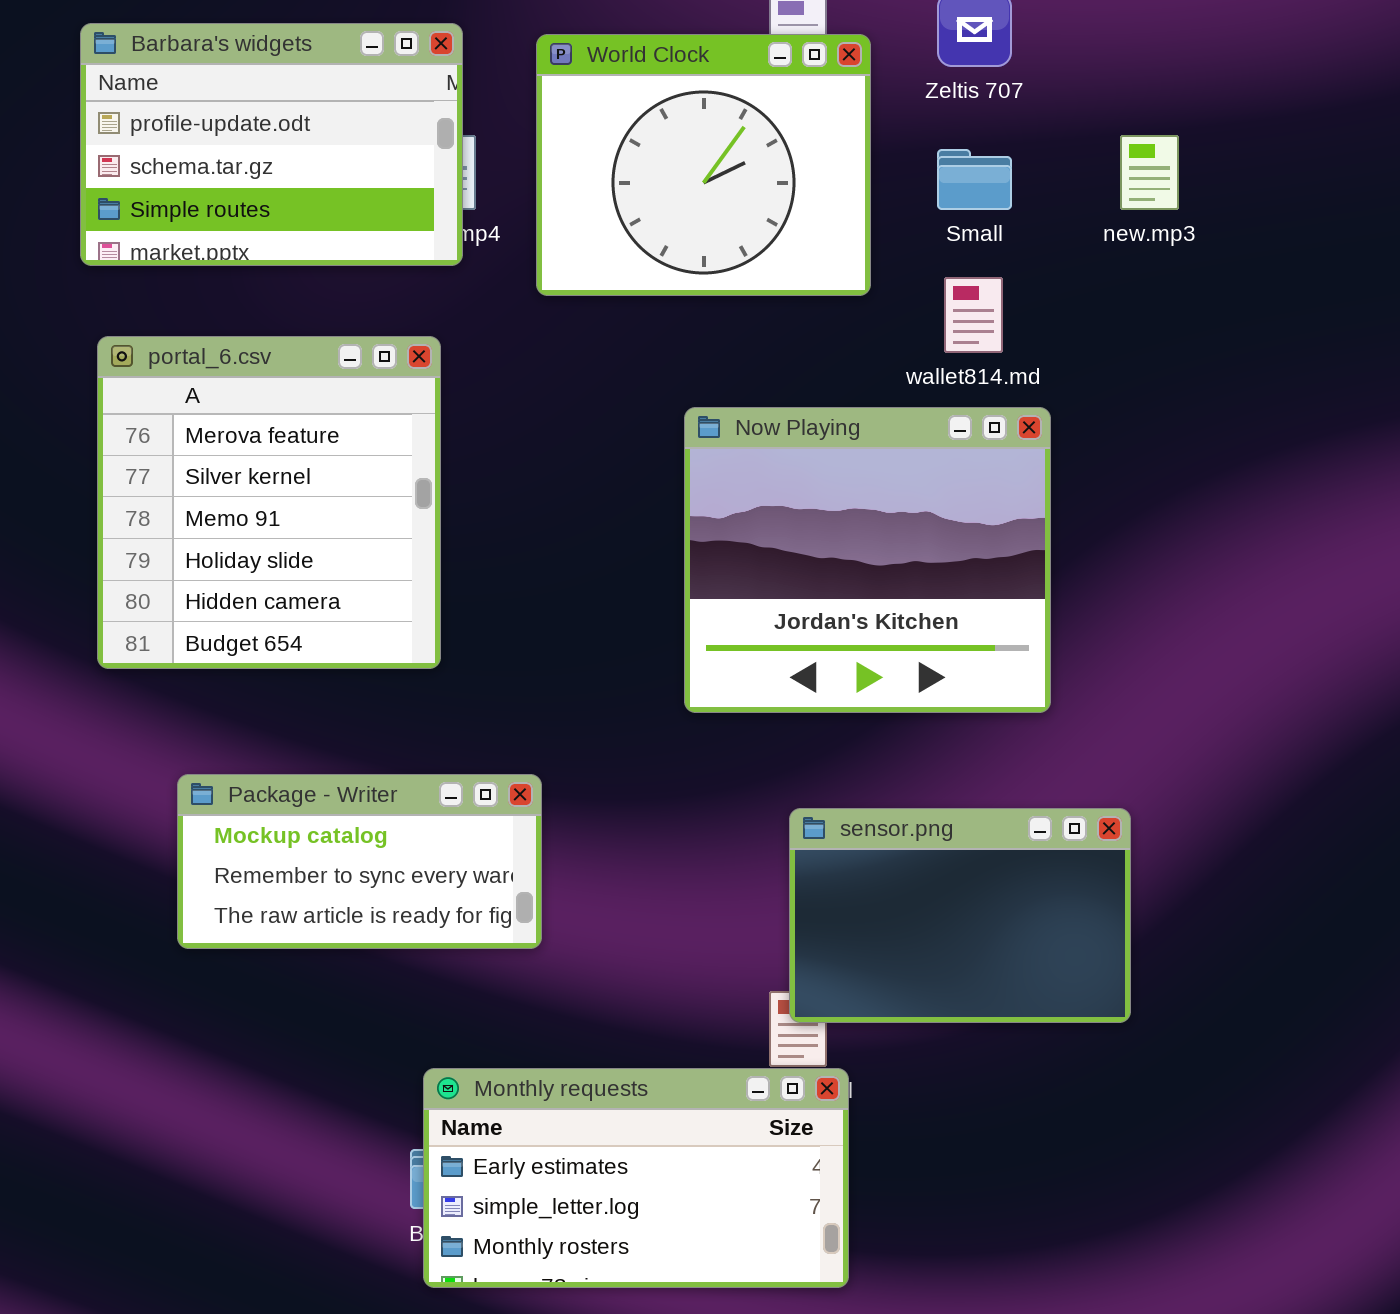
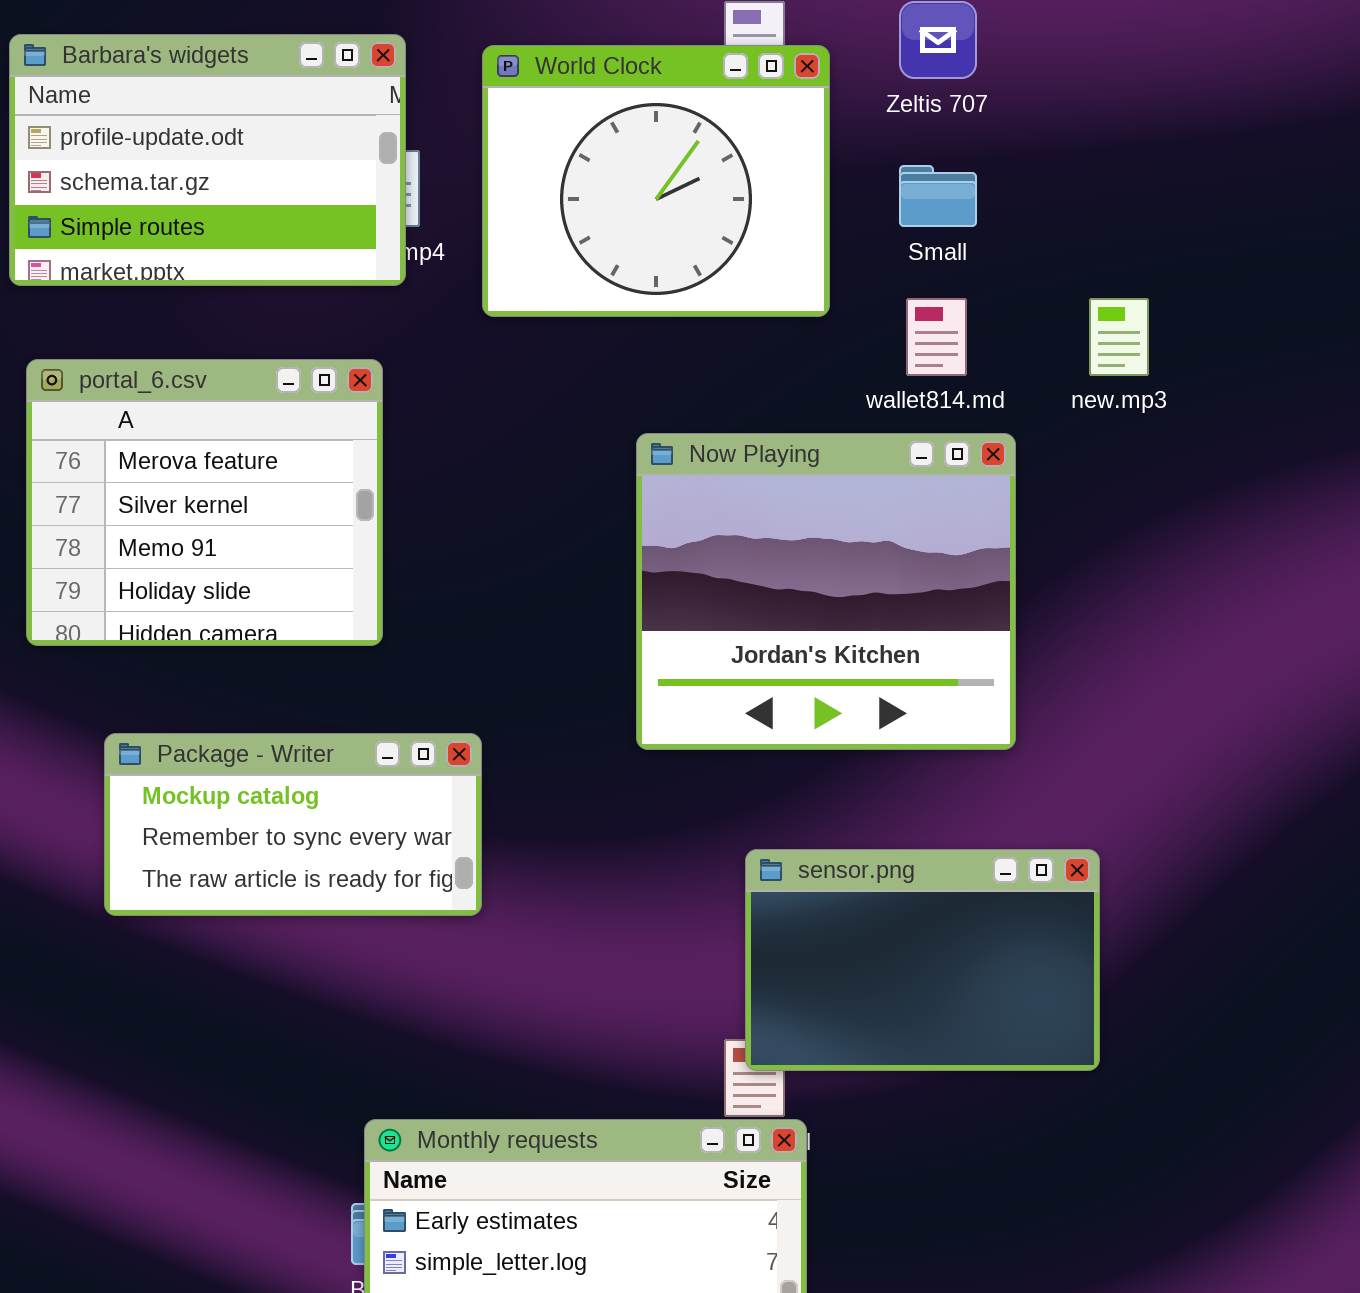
new.mp3: [1120,135,1179,210] -> [1089,298,1149,376], moved
portal_6.csv: [97,336,441,669] -> [26,359,383,646], resized
Package - Writer: [177,774,542,949] -> [104,733,482,916], moved

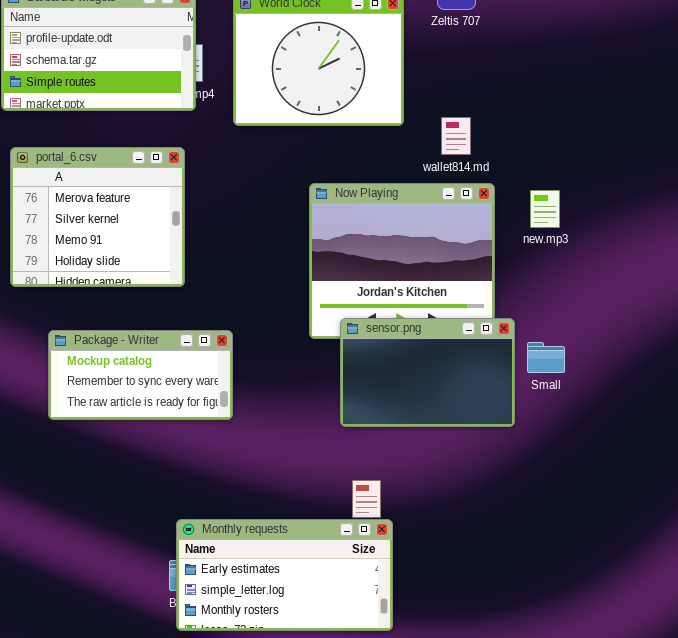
Small: [899,165,977,227] -> [527,342,565,373], moved
new.mp3: [1089,298,1149,376] -> [530,190,560,228], moved
sensor.png: [745,849,1100,1071] -> [340,318,515,427], moved

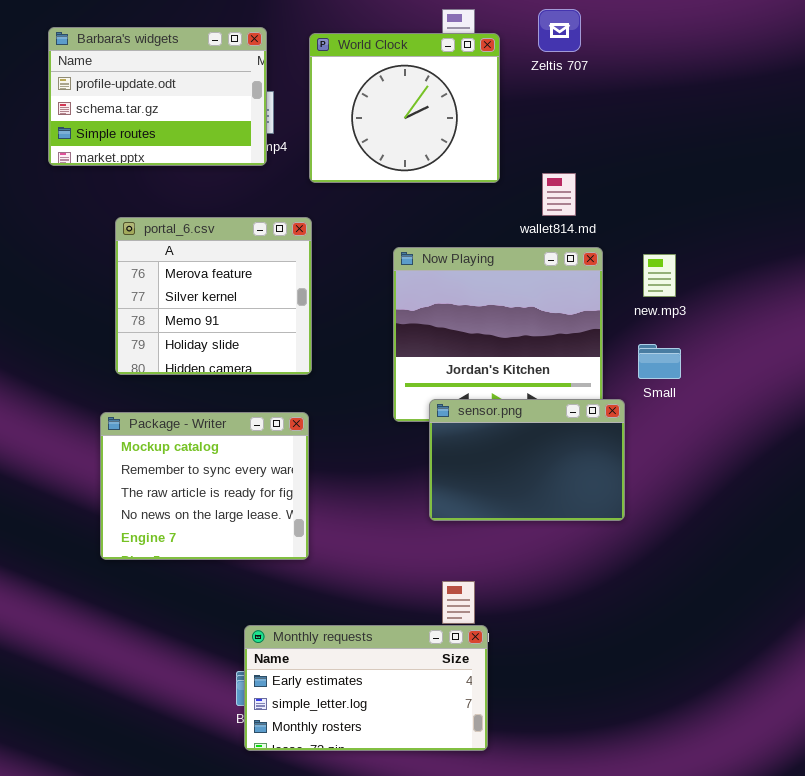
portal_6.csv: [10,147,185,287] -> [115,217,312,375], moved
Package - Writer: [48,330,233,420] -> [100,412,309,560], resized
Small: [527,342,565,373] -> [638,344,681,379], moved

